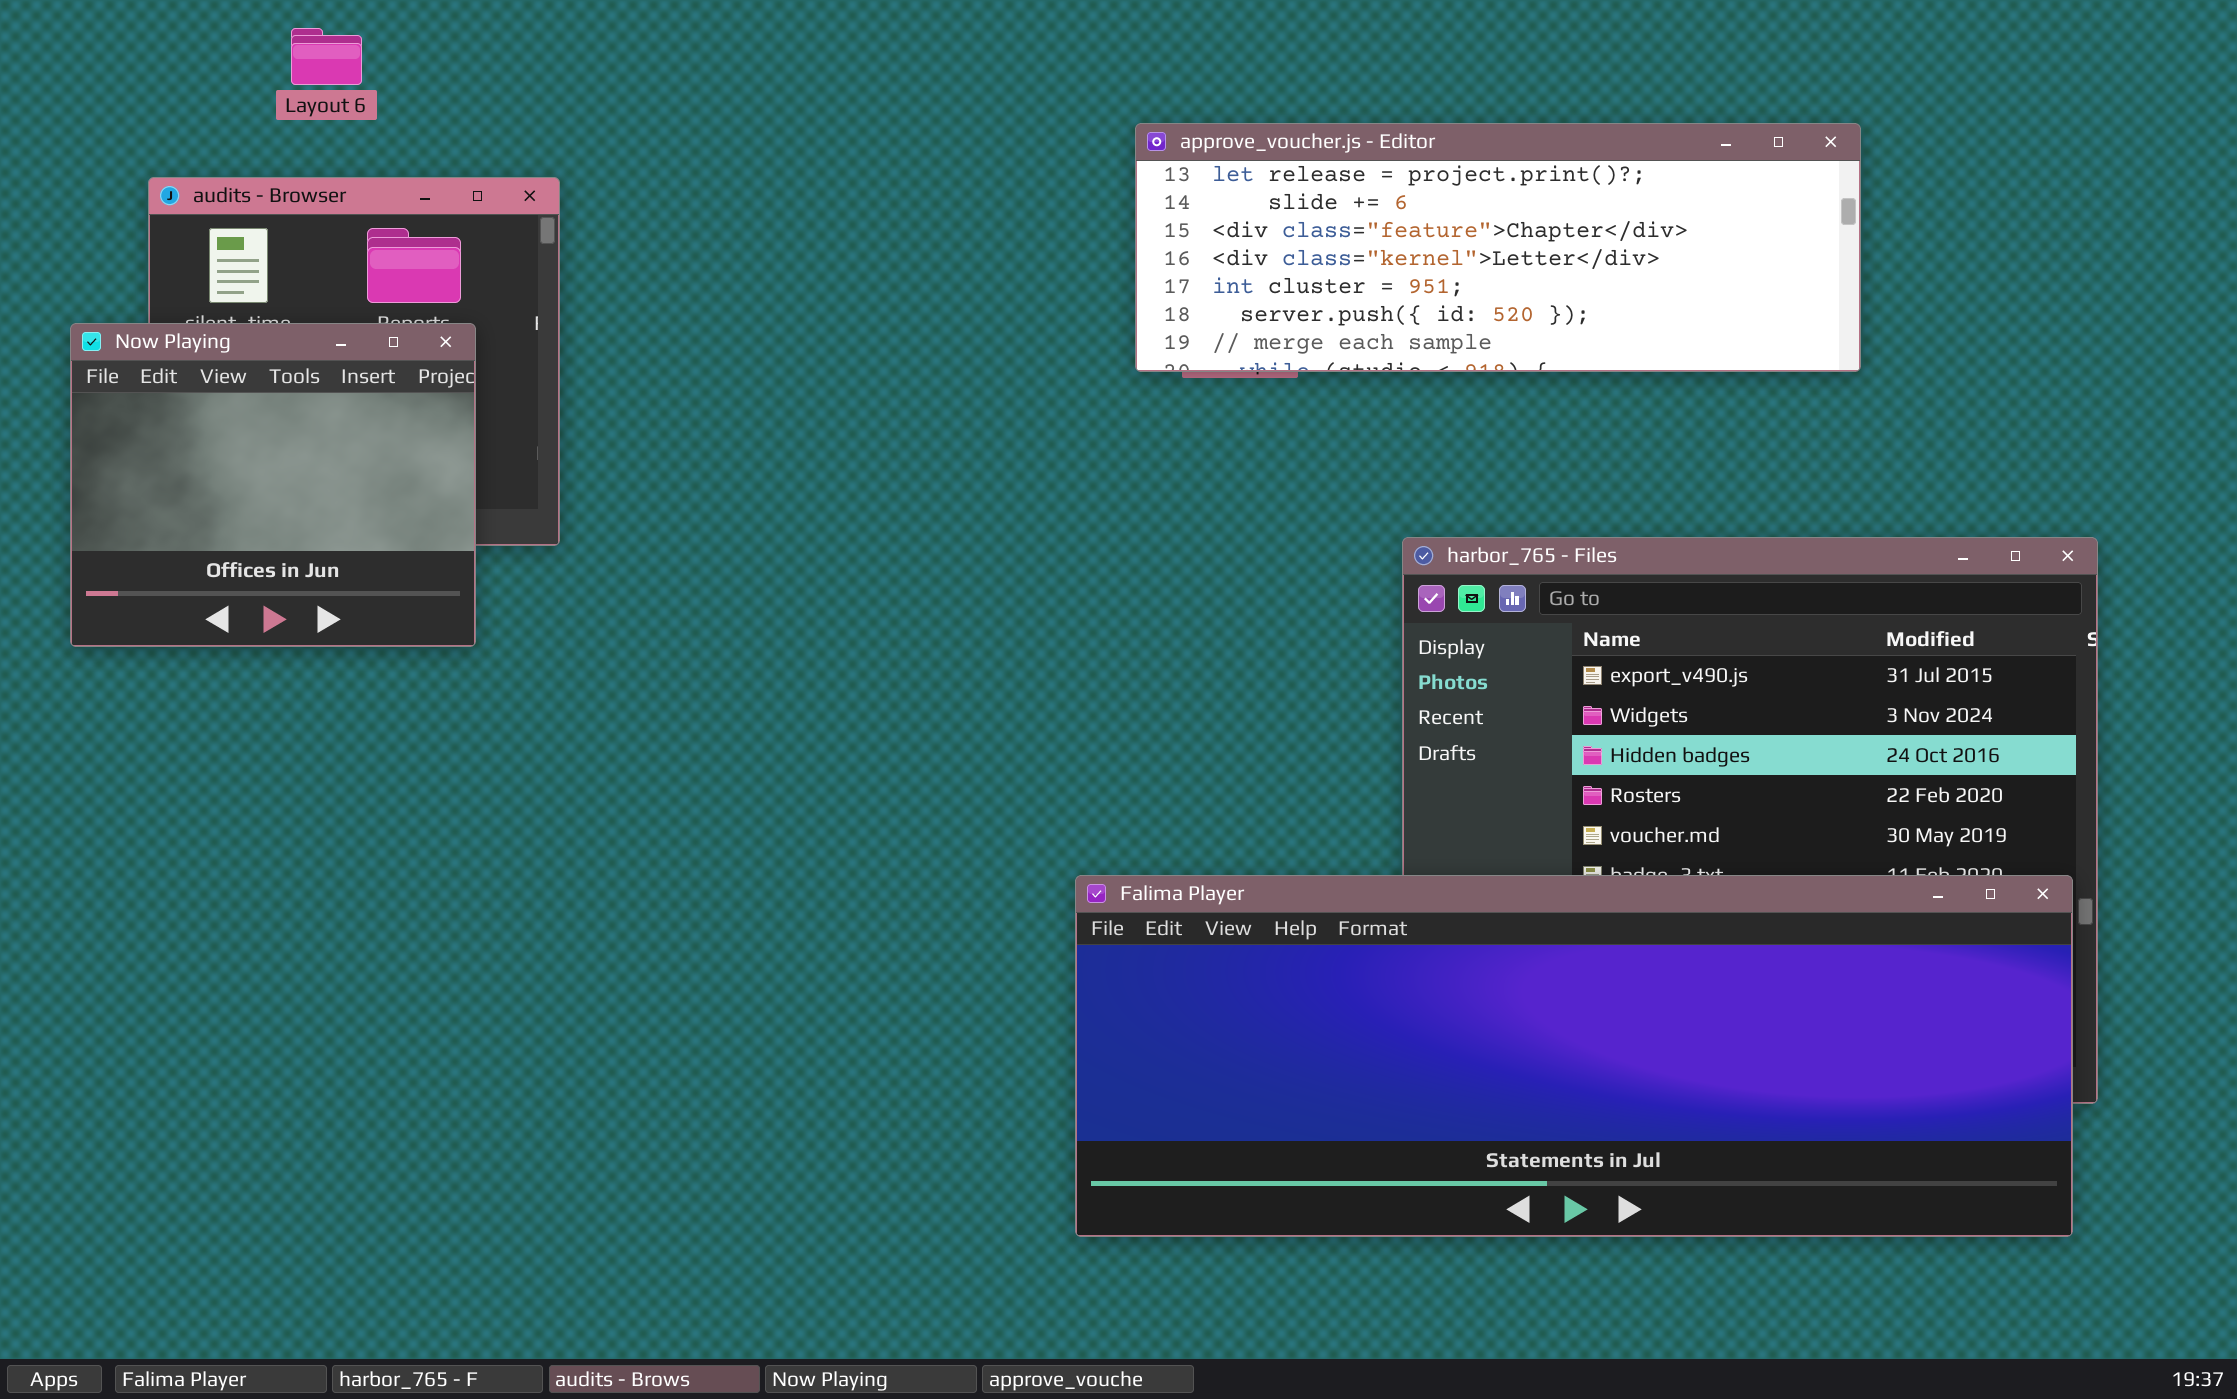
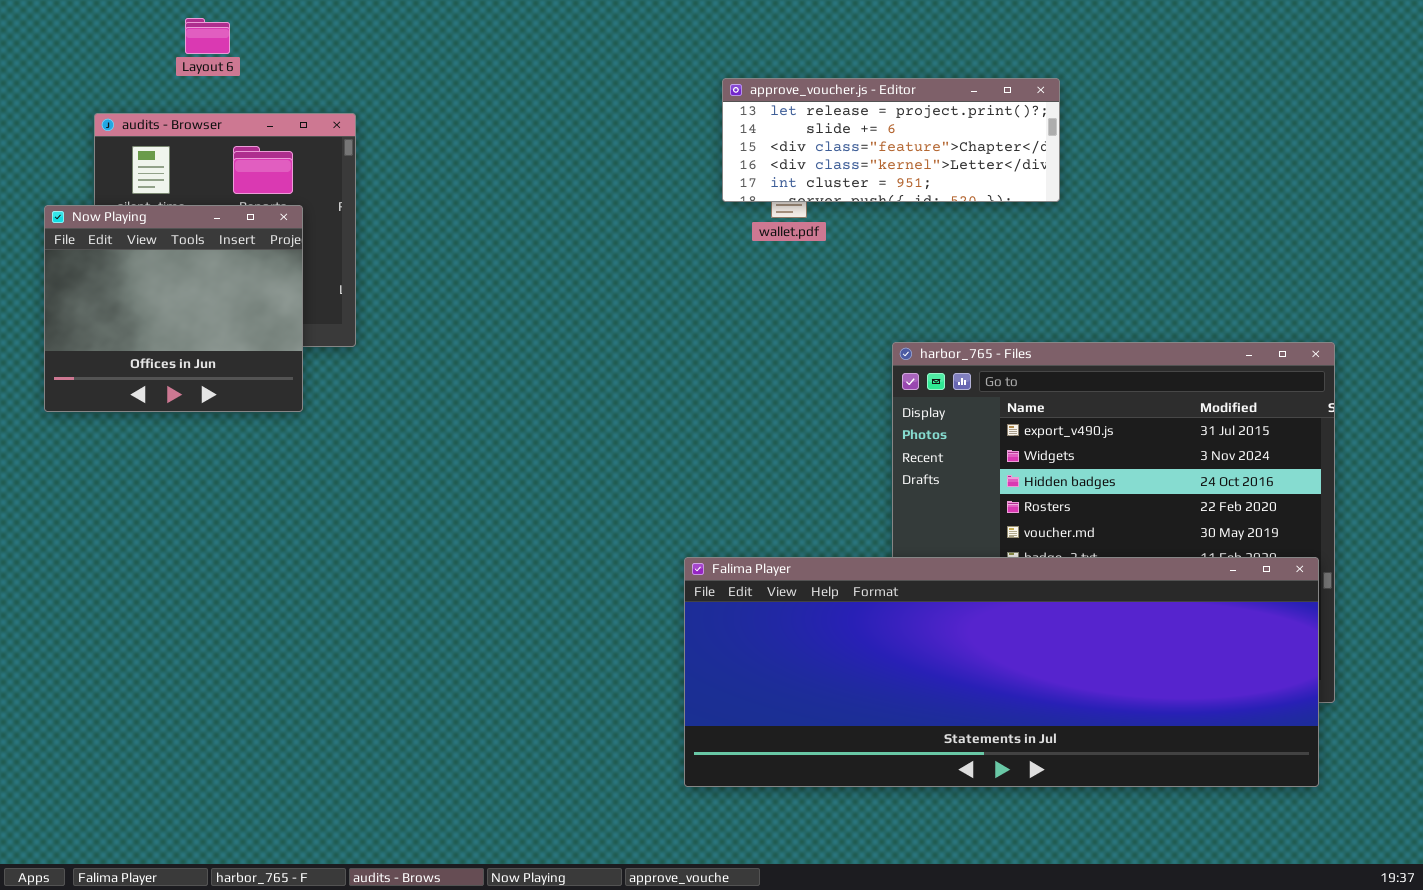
approve_voucher.js - Editor: [1135,123,1861,372] -> [722,78,1060,202], resized

